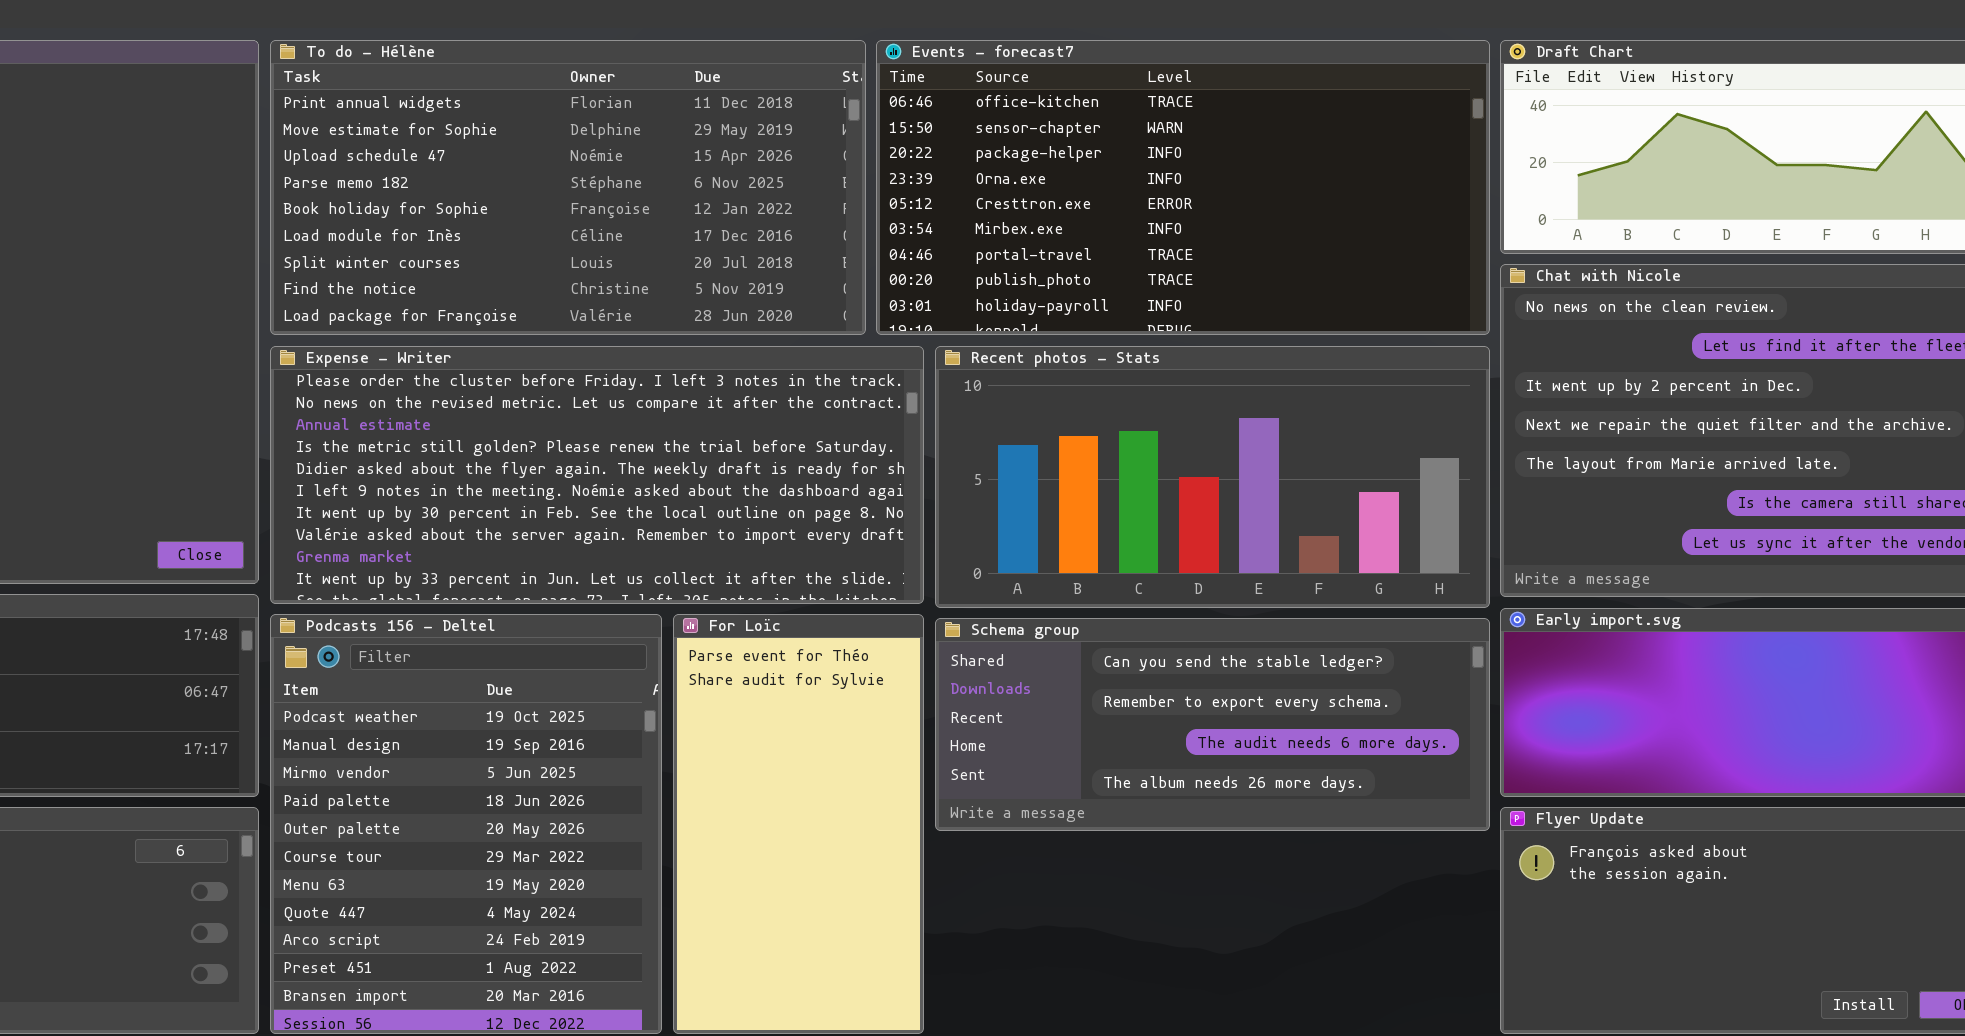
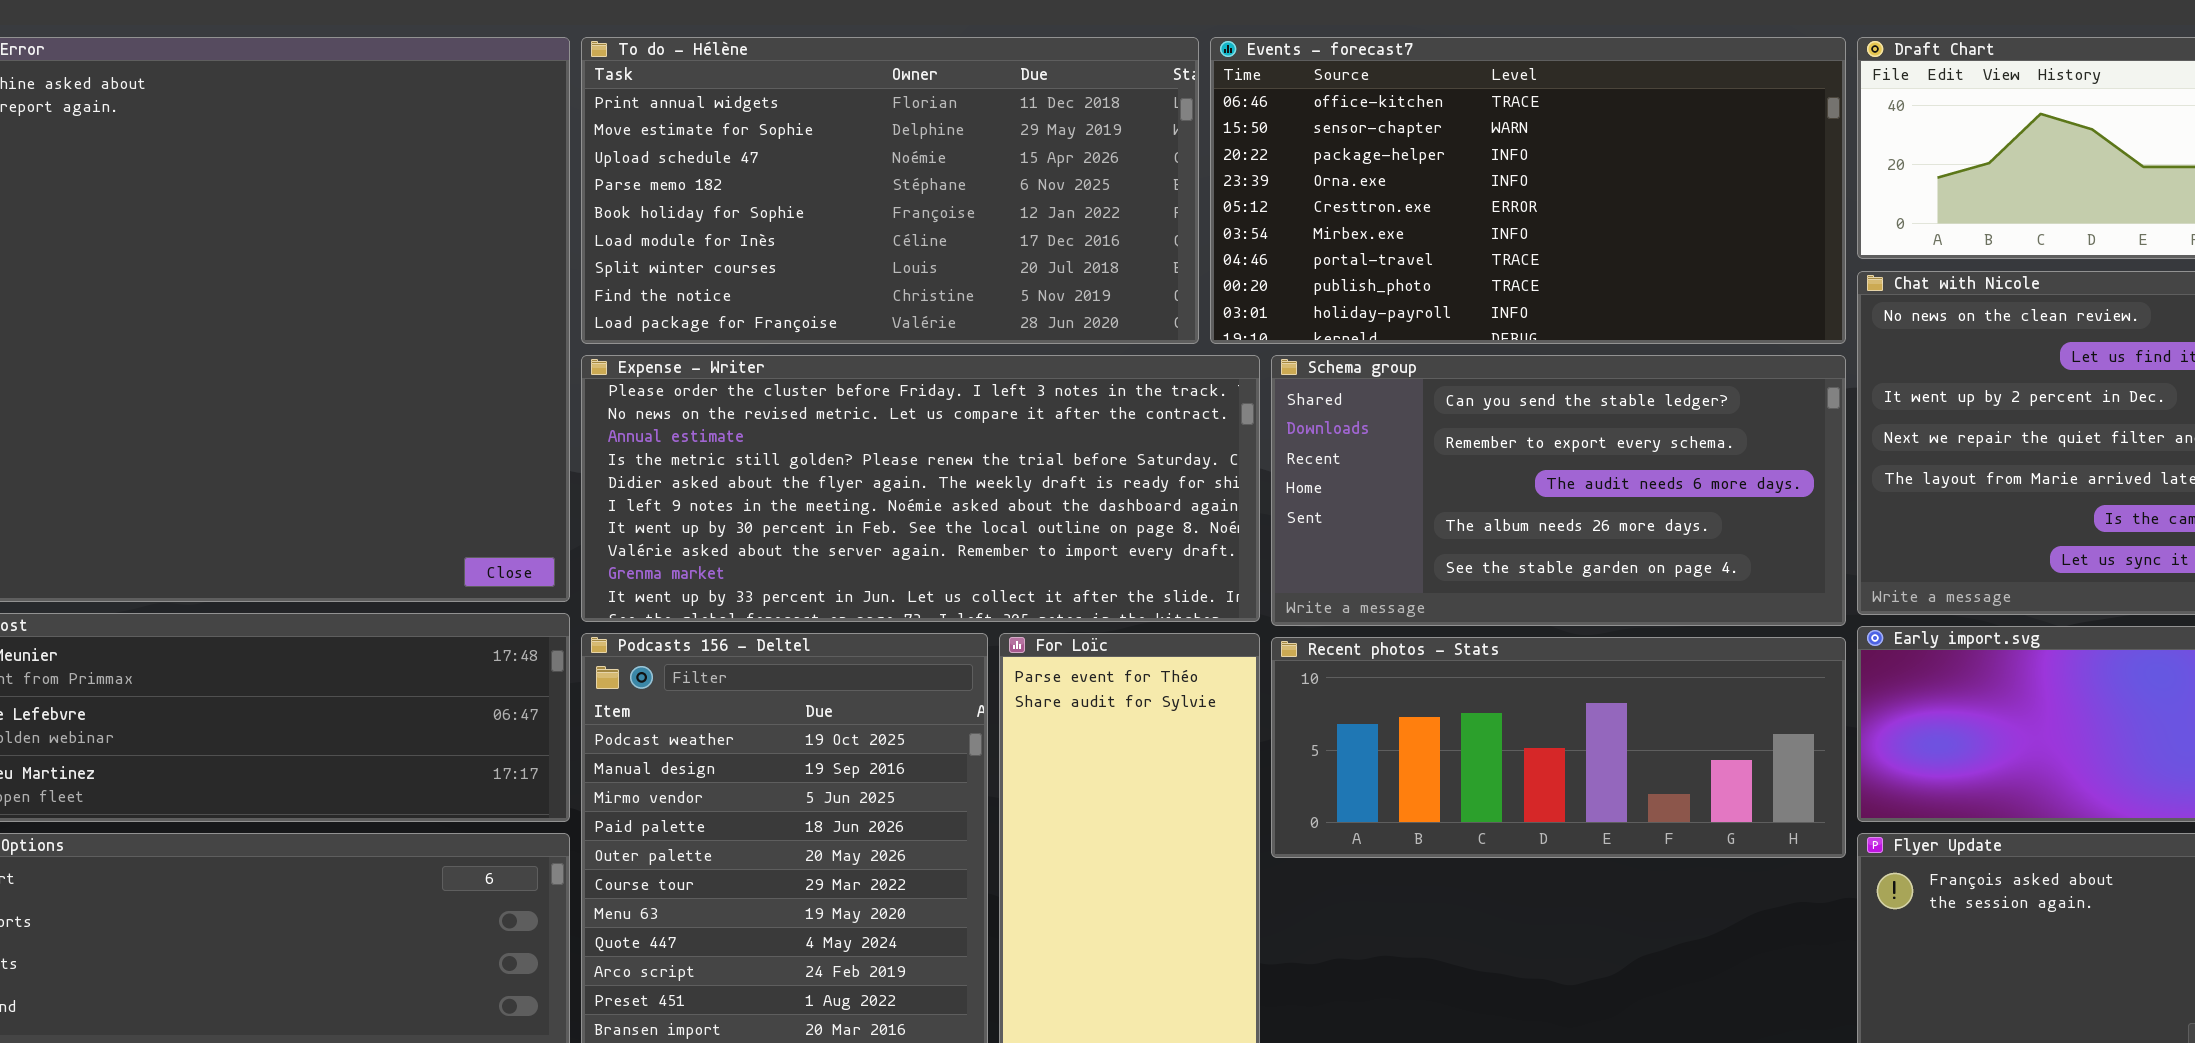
Recent photos - Stats: [935,346,1490,608] -> [1271,637,1846,858], moved, resized
Schema group: [935,618,1490,831] -> [1271,355,1846,626], moved, resized

